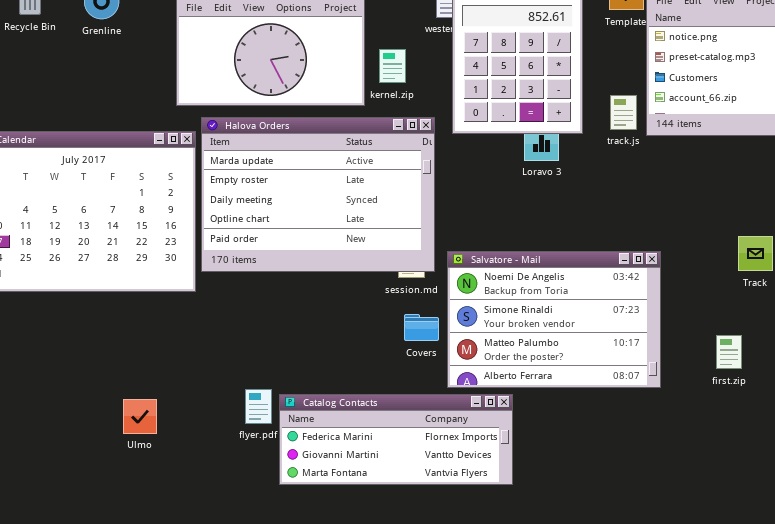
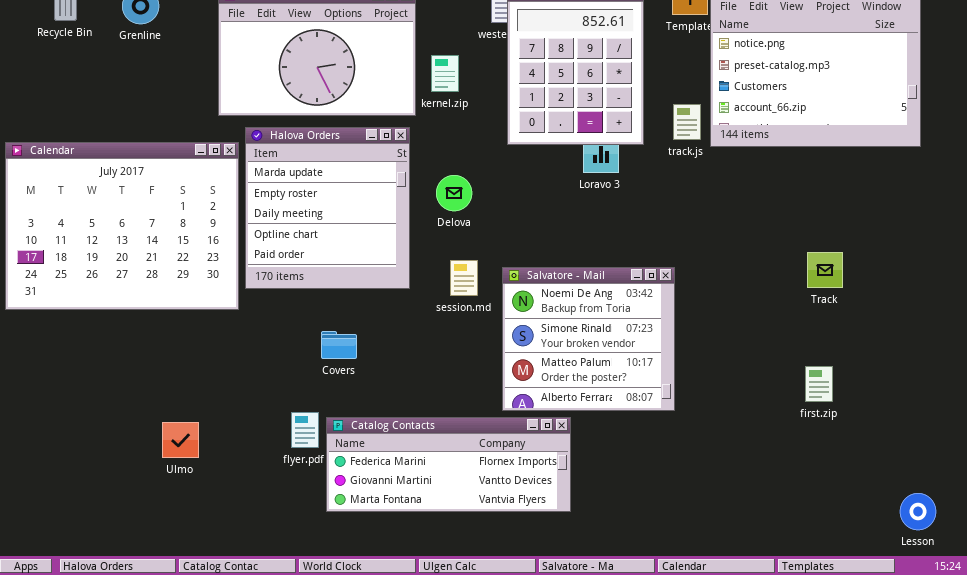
Halova Orders: [201,117,435,272] -> [245,127,410,289], resized
Salvatore - Mail: [447,251,661,388] -> [502,267,675,411], resized
Covers: [404,314,439,341] -> [321,331,357,359], moved
first.zip: [716,335,742,369] -> [805,366,833,402], moved

